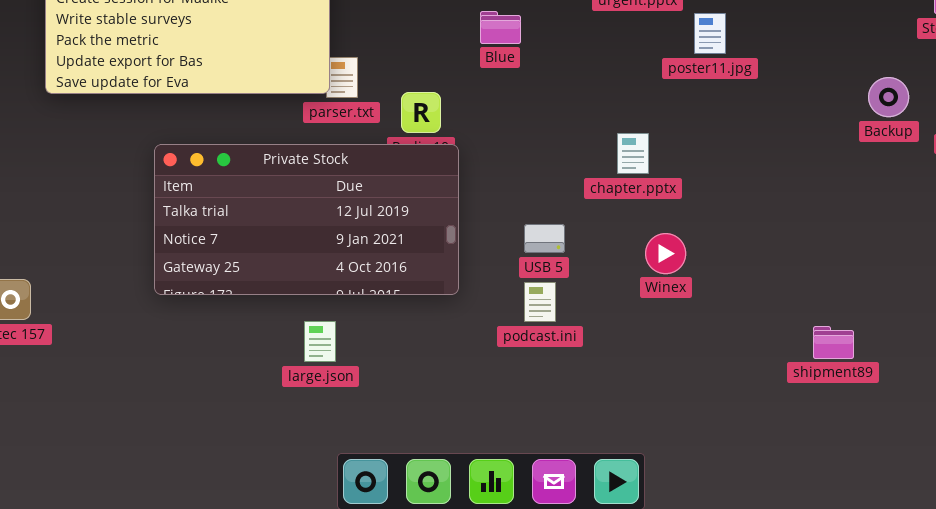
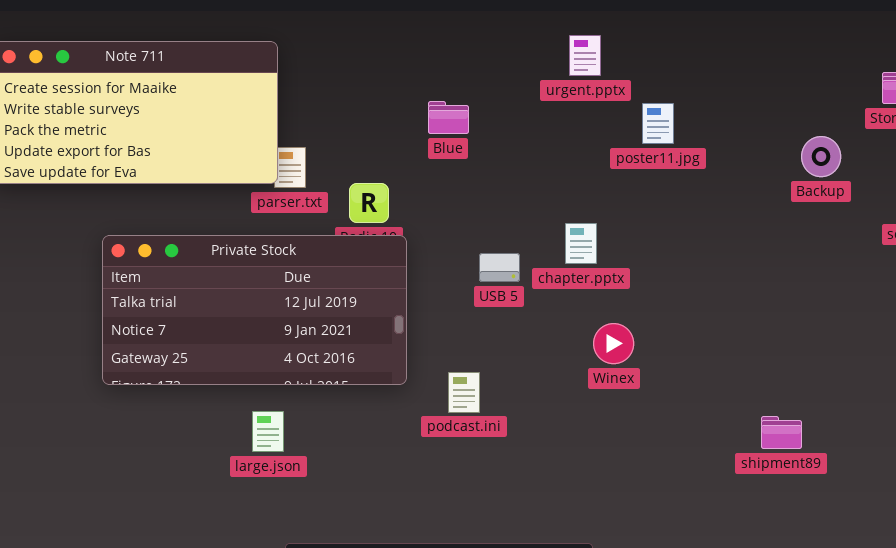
Backup: [868,77,909,117] -> [801,136,841,177], moved
USB 5: [524,224,565,253] -> [479,253,520,282], moved
podcast.ini: [524,282,556,322] -> [448,372,480,413], moved

